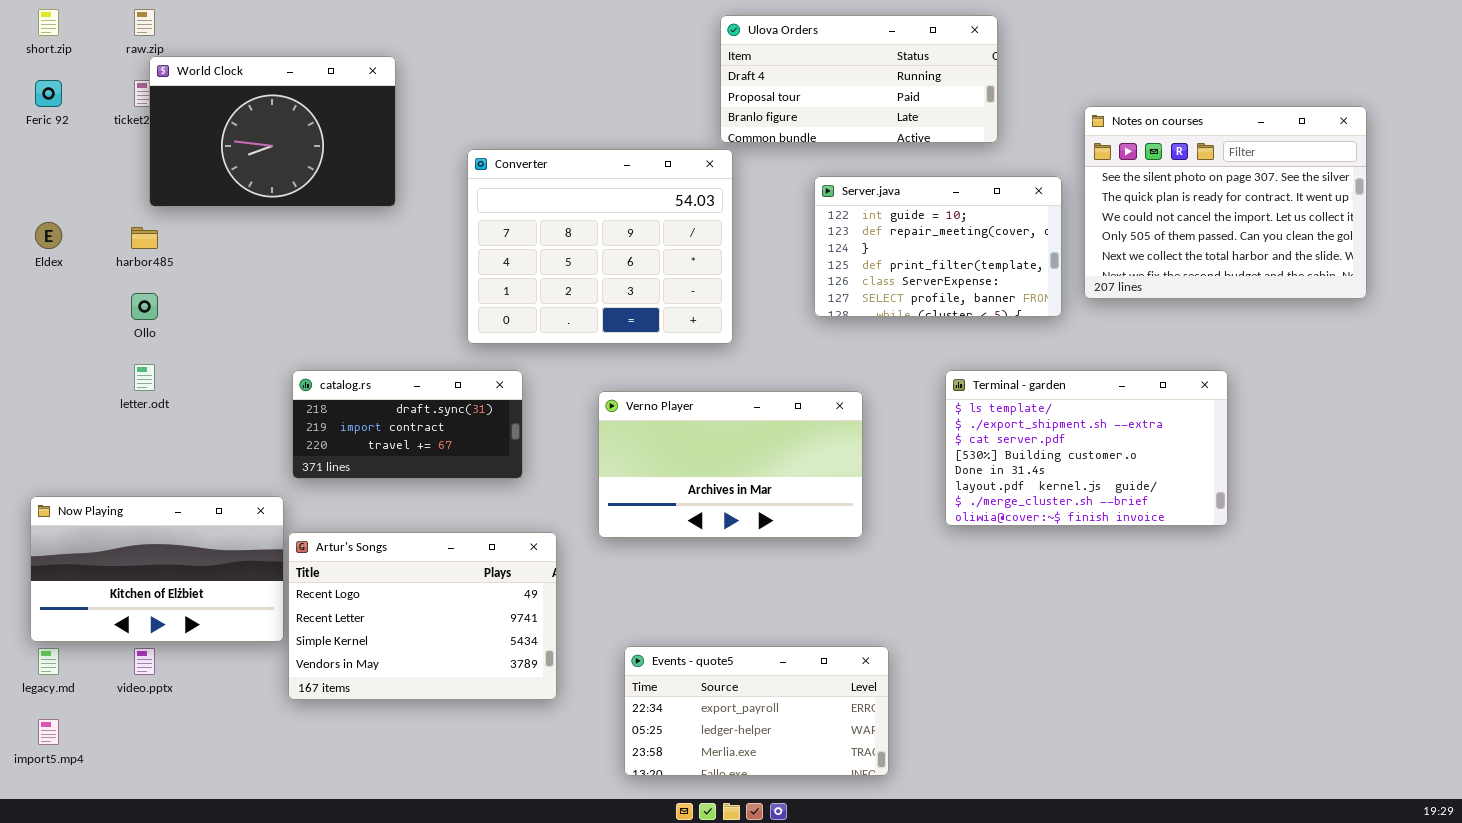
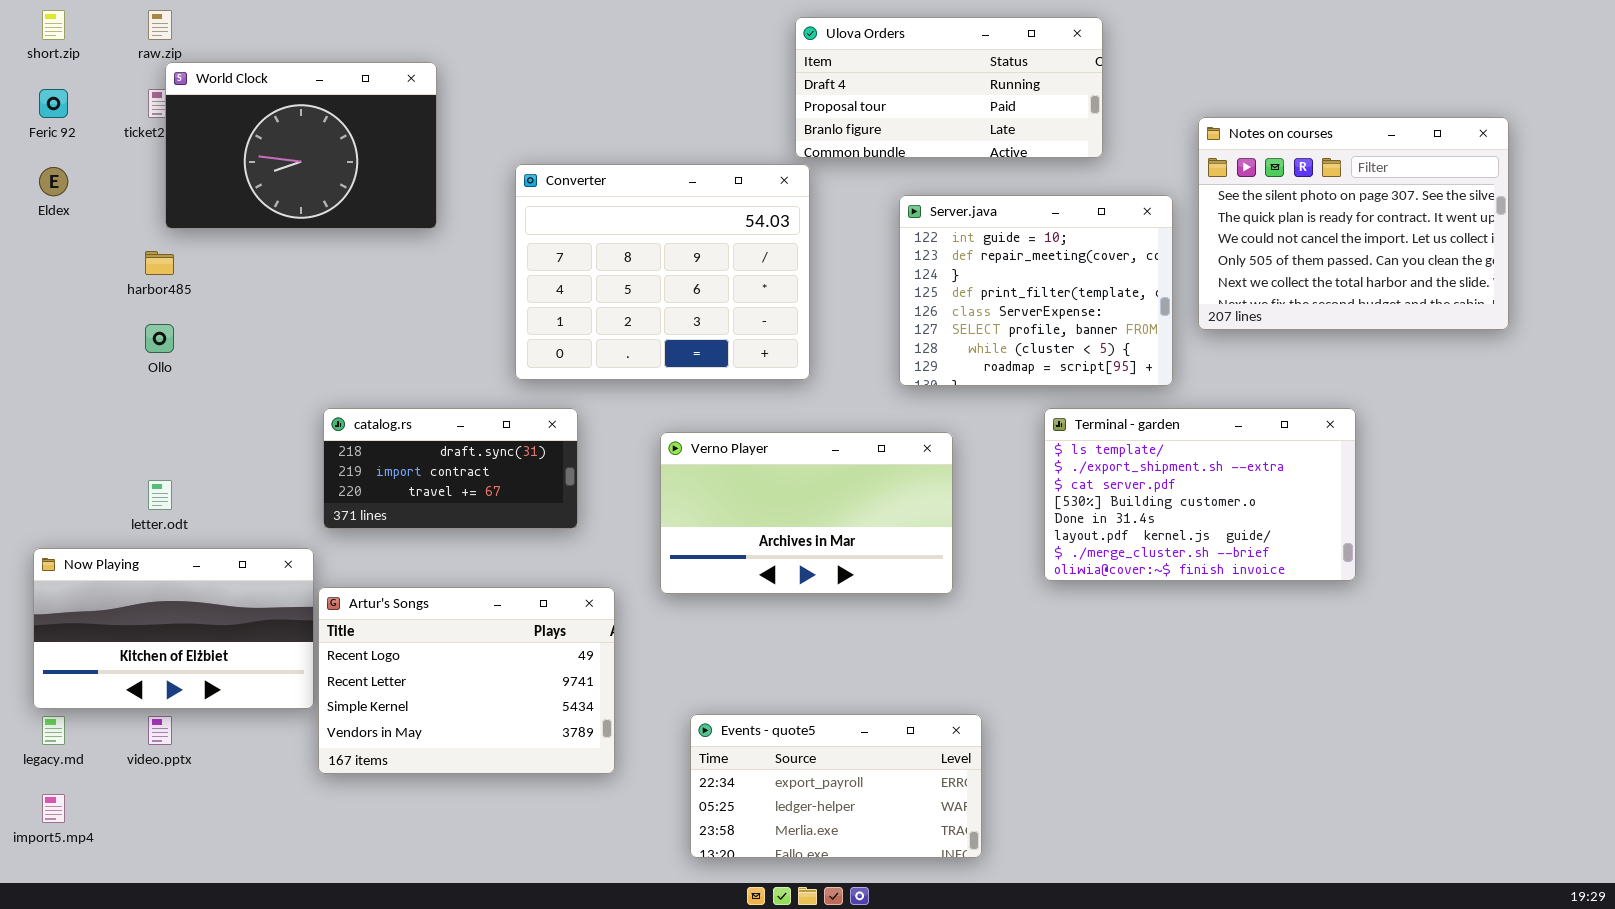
Server.java: [814,176,1062,317] -> [899,195,1173,386], resized
Eldex: [35,222,62,249] -> [39,167,68,196], moved
letter.odt: [134,364,155,391] -> [148,480,172,510], moved

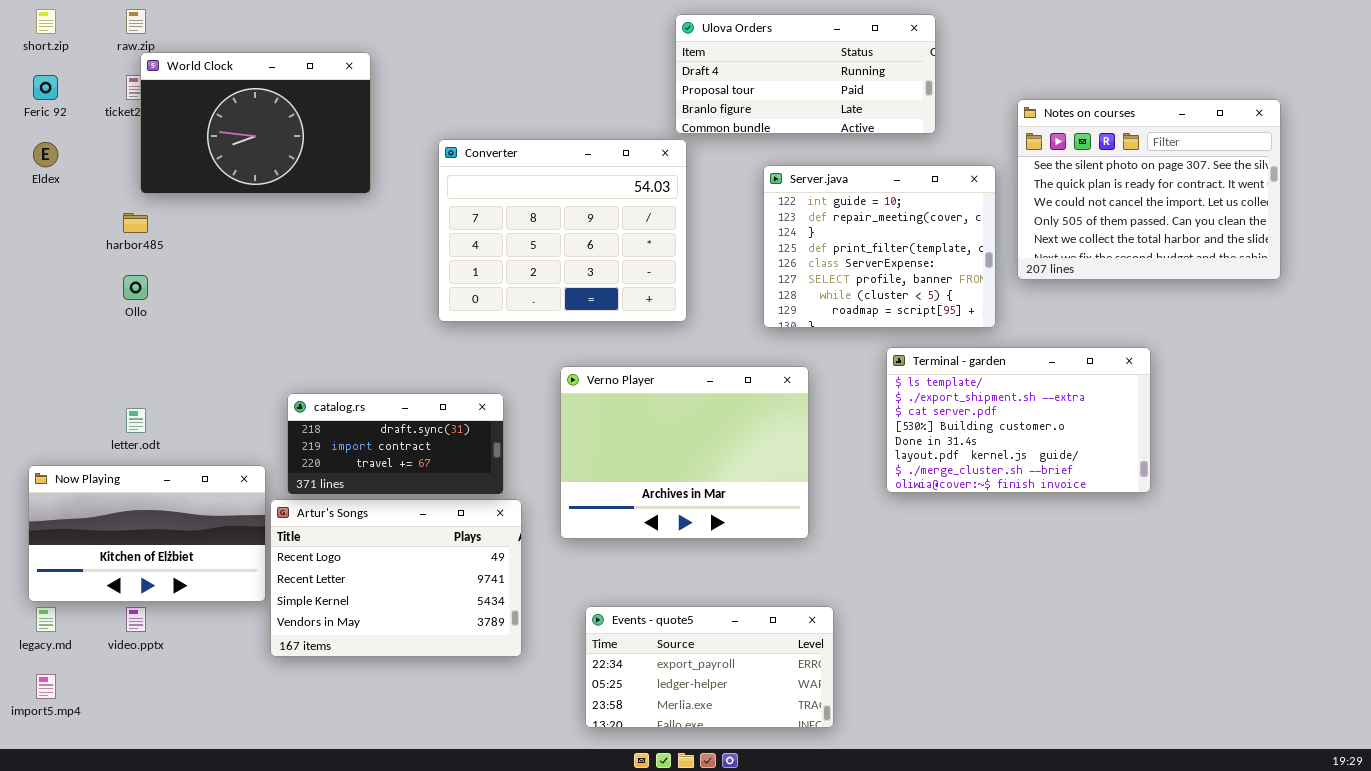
catalog.rs: [323,408,578,529] -> [287,393,504,495], moved
Verno Player: [660,432,953,594] -> [560,366,809,539], resized

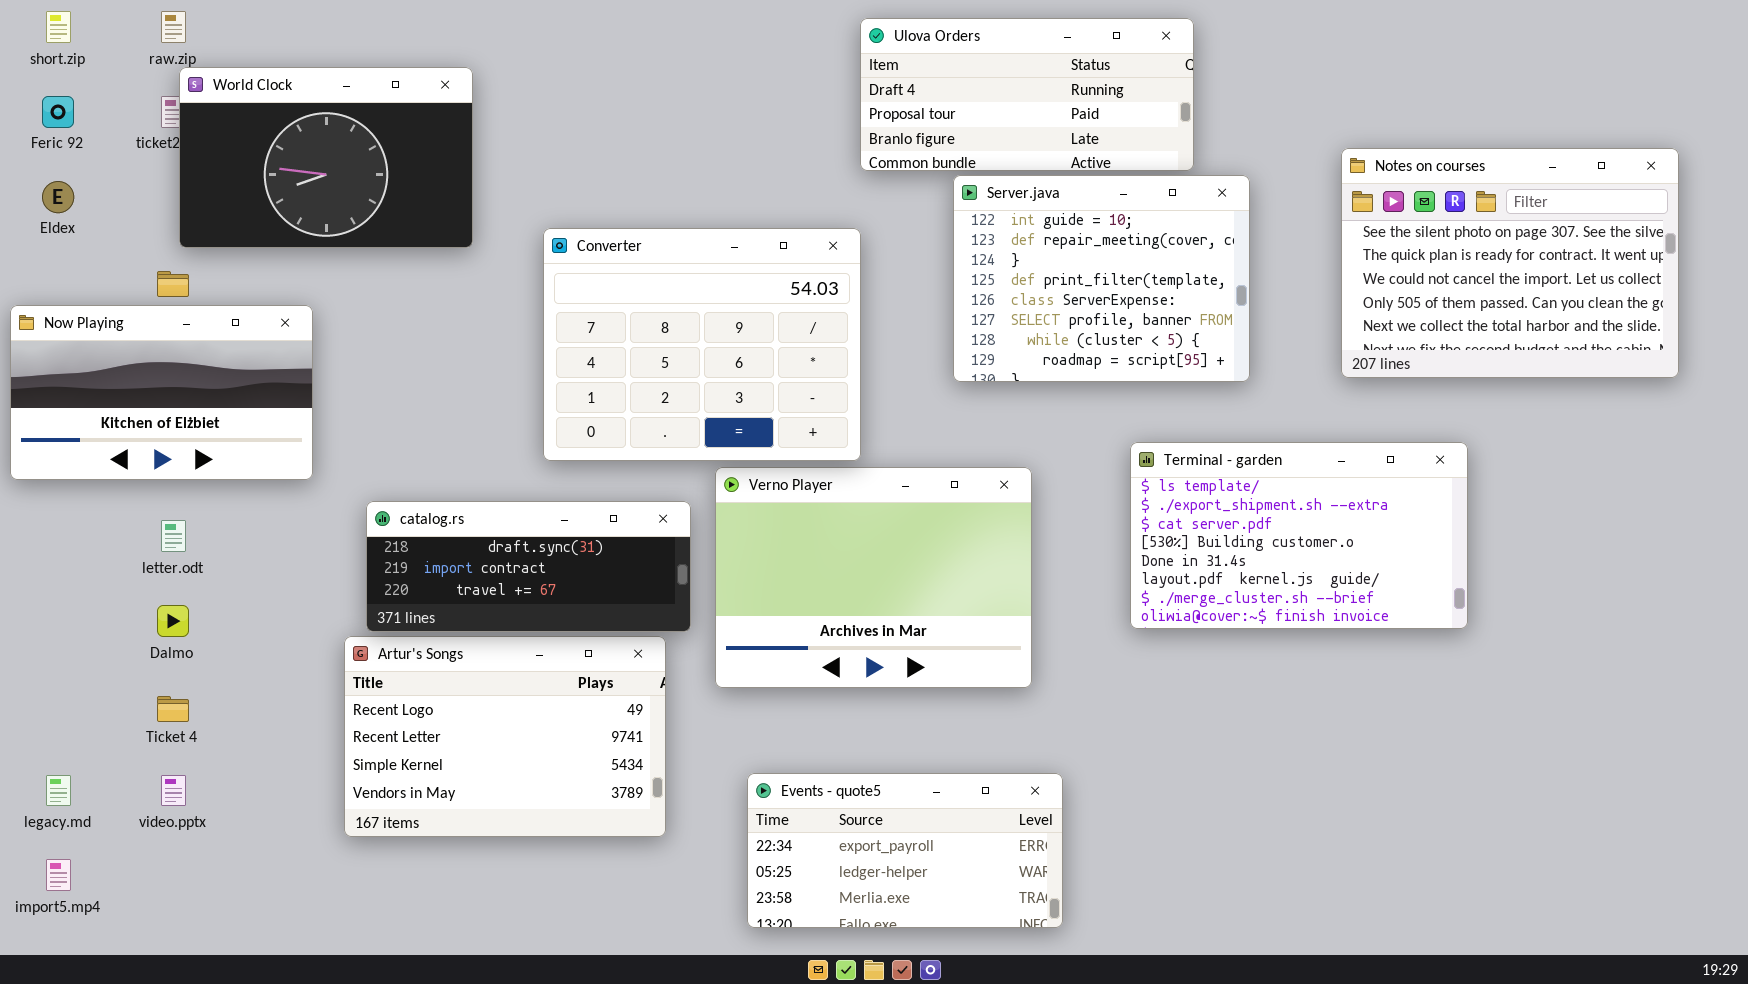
Notes on courses: [1017,99,1281,280] -> [1341,148,1679,378], moved
Converter: [438,139,687,322] -> [543,228,861,461], moved
Server.java: [763,165,996,328] -> [953,175,1250,382], moved
catalog.rs: [287,393,504,495] -> [366,501,691,632], resized
Now Playing: [28,465,266,602] -> [10,305,313,480], moved

